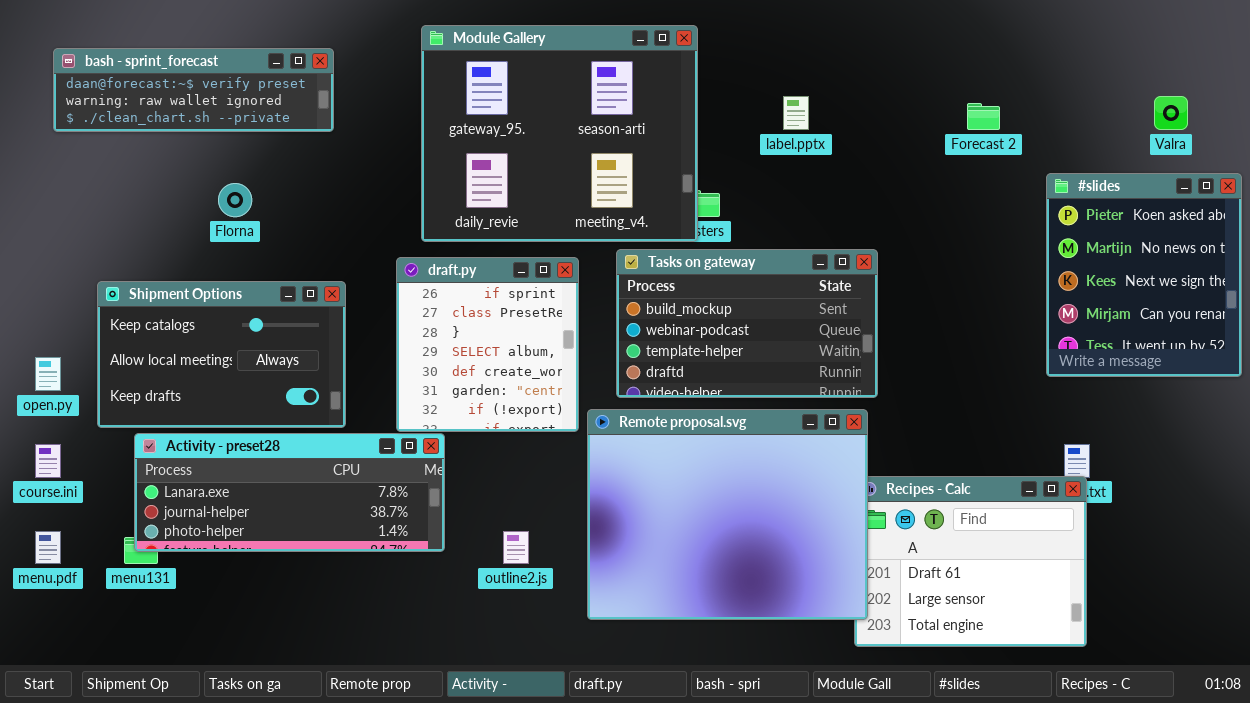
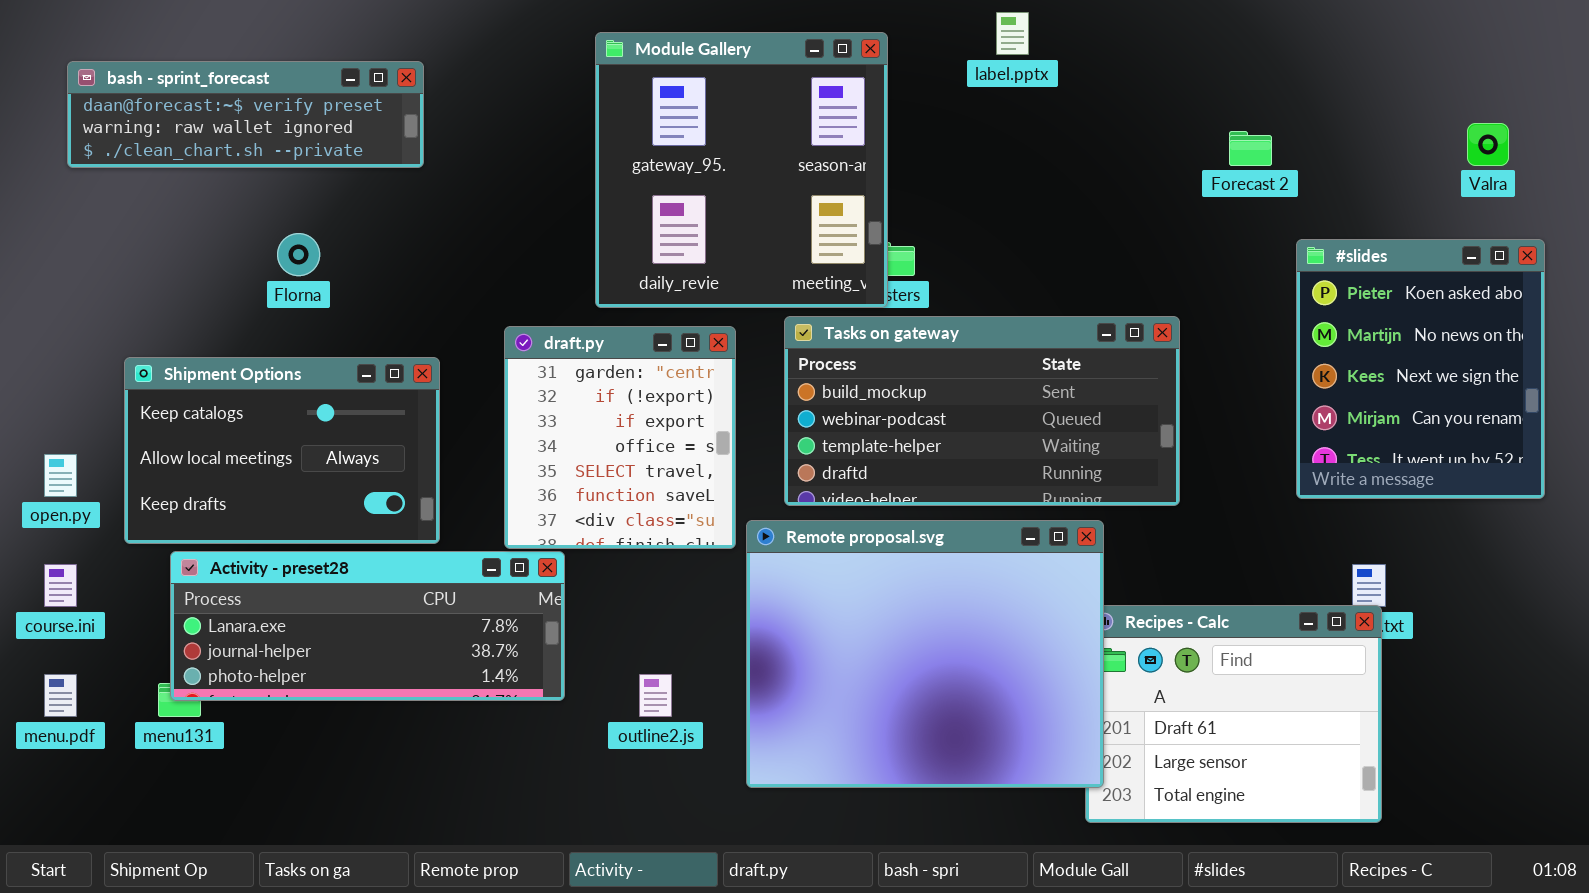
Module Gallery: [421,25,698,242] -> [595,32,888,308], resized
label.pptx: [783,96,809,130] -> [996,12,1029,55], moved
#slides: [1046,173,1242,377] -> [1296,239,1545,499], moved
Tasks on gateway: [616,249,878,398] -> [784,316,1180,506], resized
draft.py: [396,257,579,432] -> [504,326,736,549], scrolled down 5 rows

